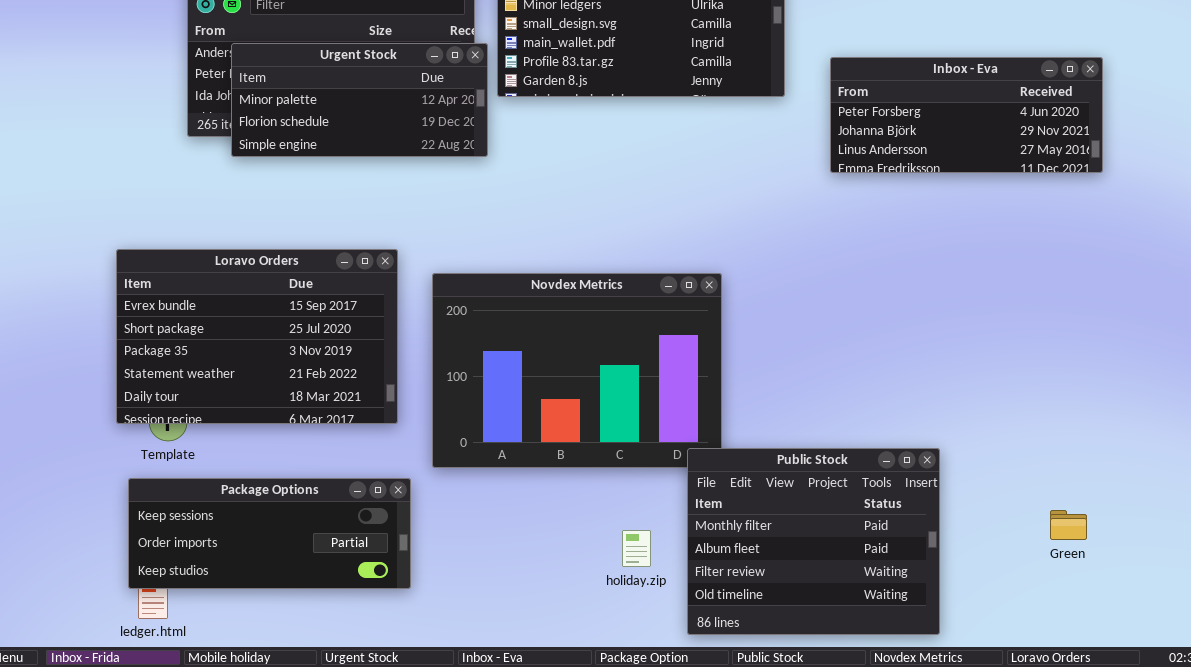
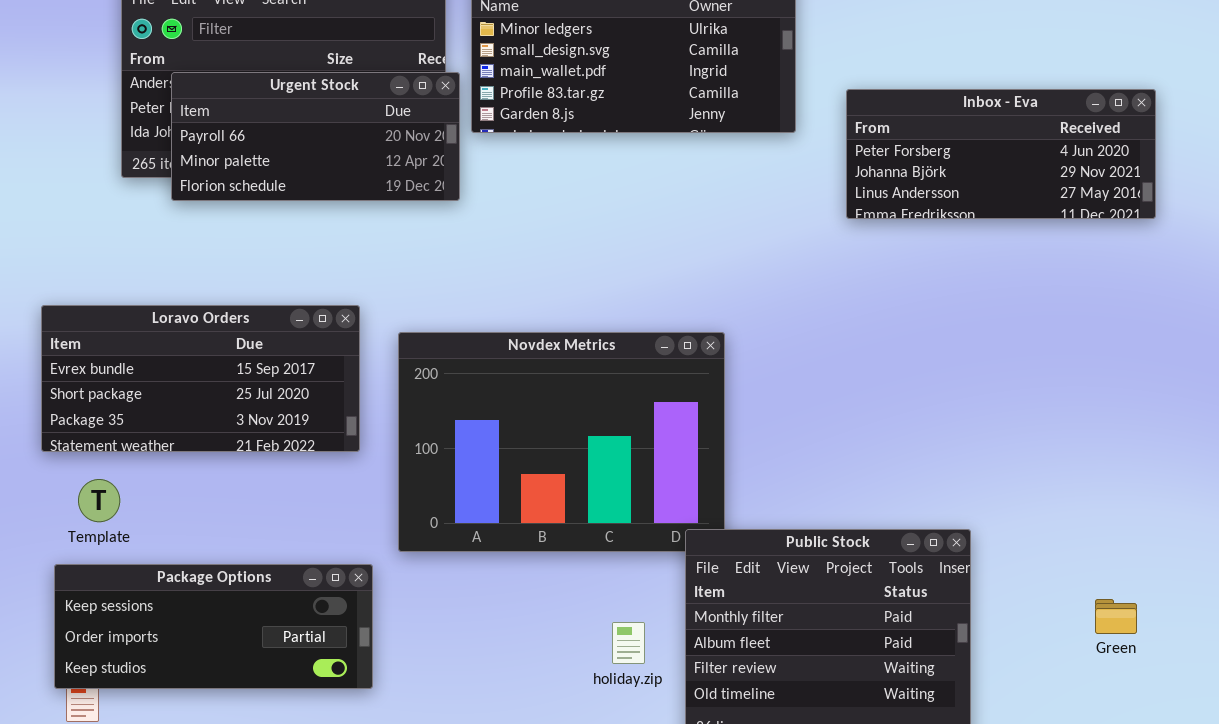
Urgent Stock: [231,43,488,157] -> [171,72,460,201], scrolled up 1 row
Loravo Orders: [116,249,398,424] -> [41,305,360,452], resized

